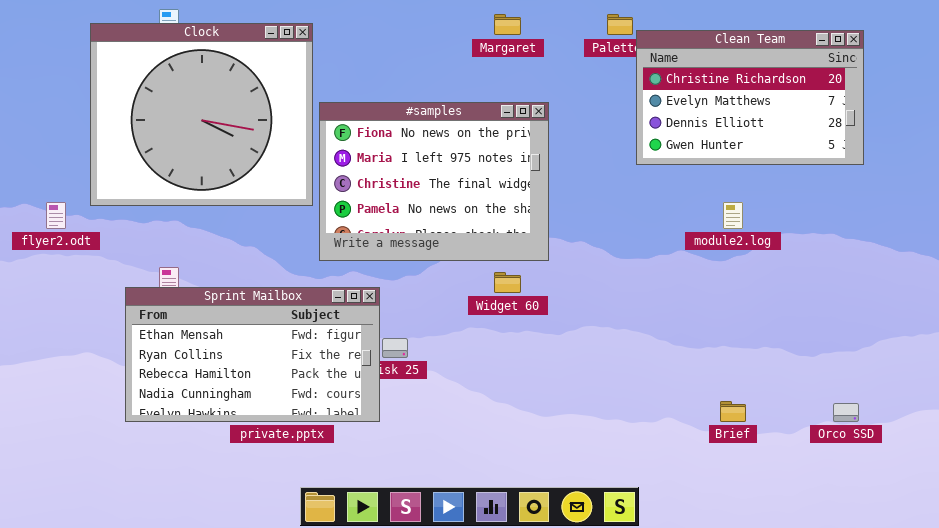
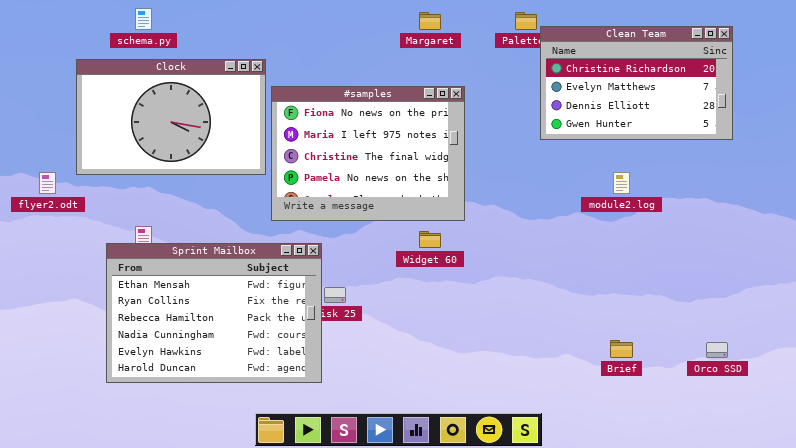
Clock: [90,23,313,206] -> [76,59,266,175], resized
Sprint Mailbox: [125,287,380,422] -> [106,243,322,383], resized

